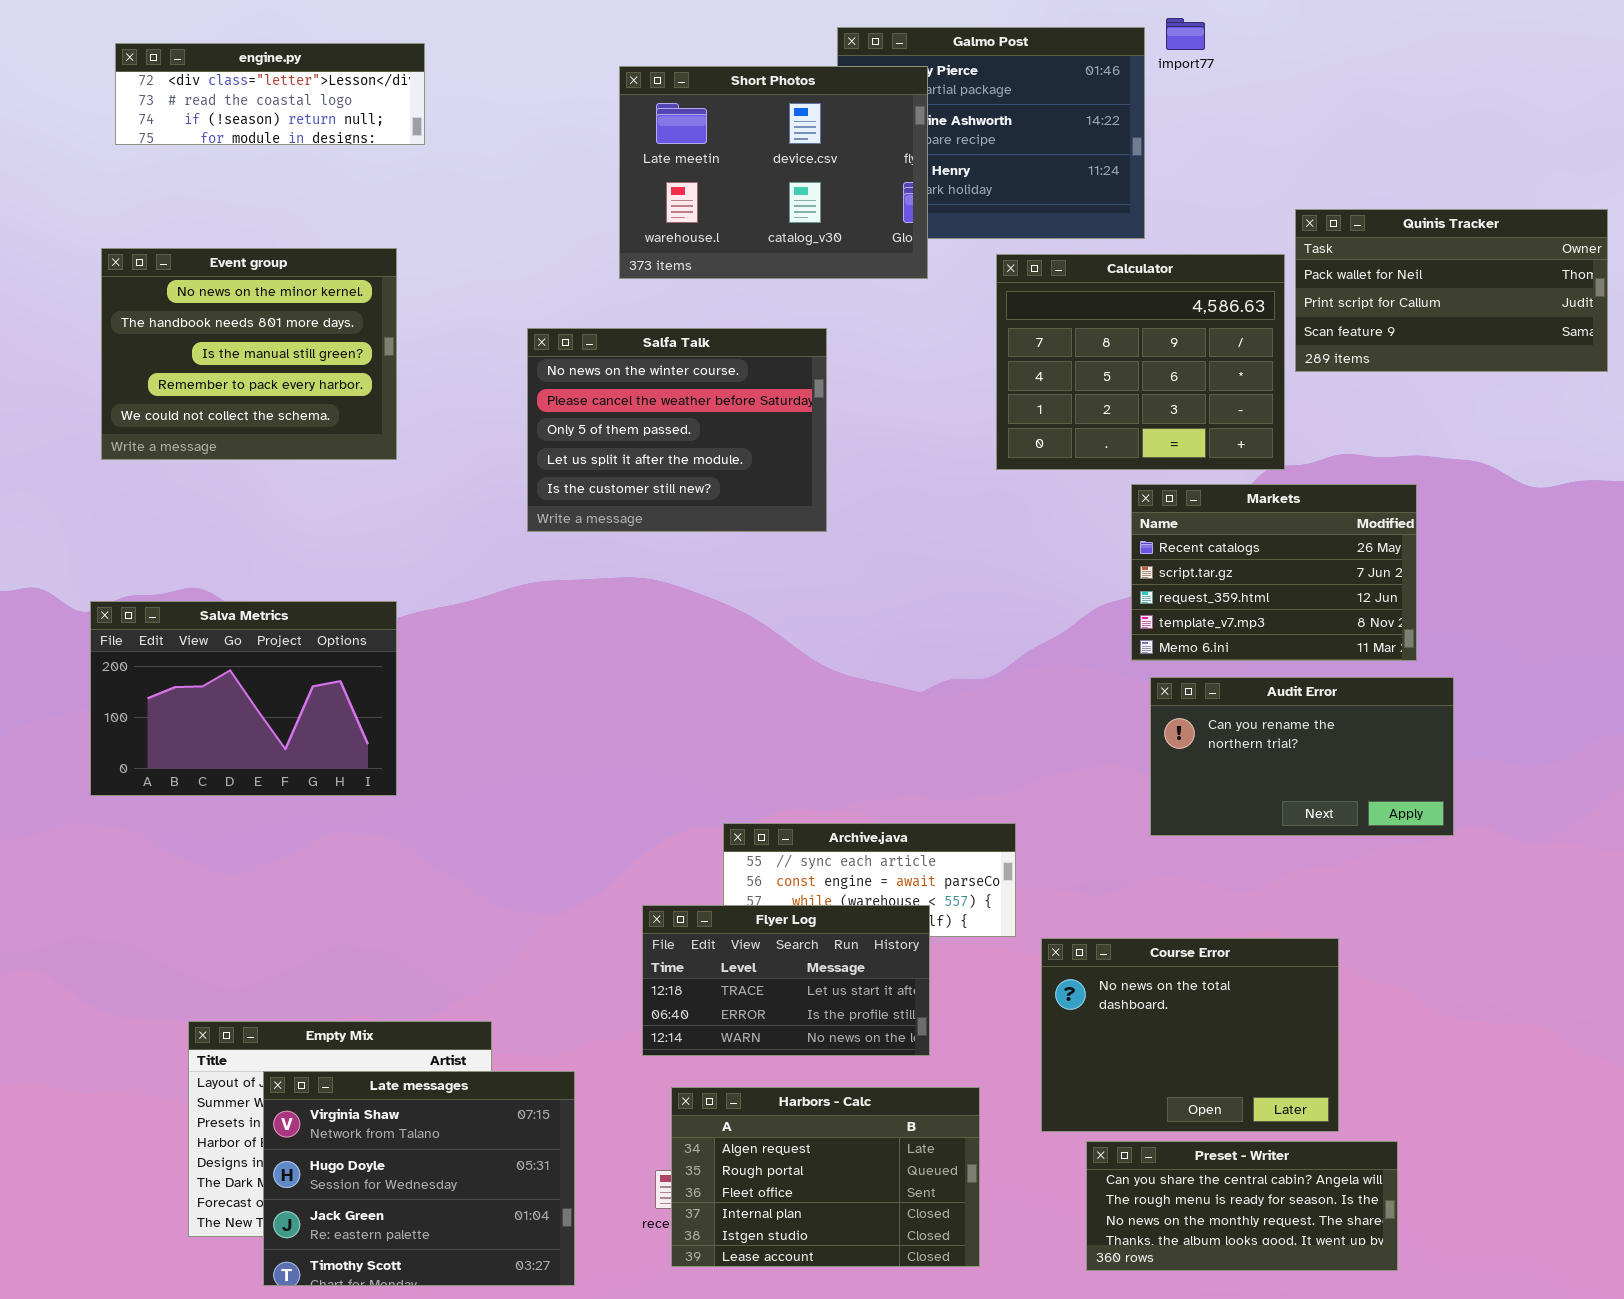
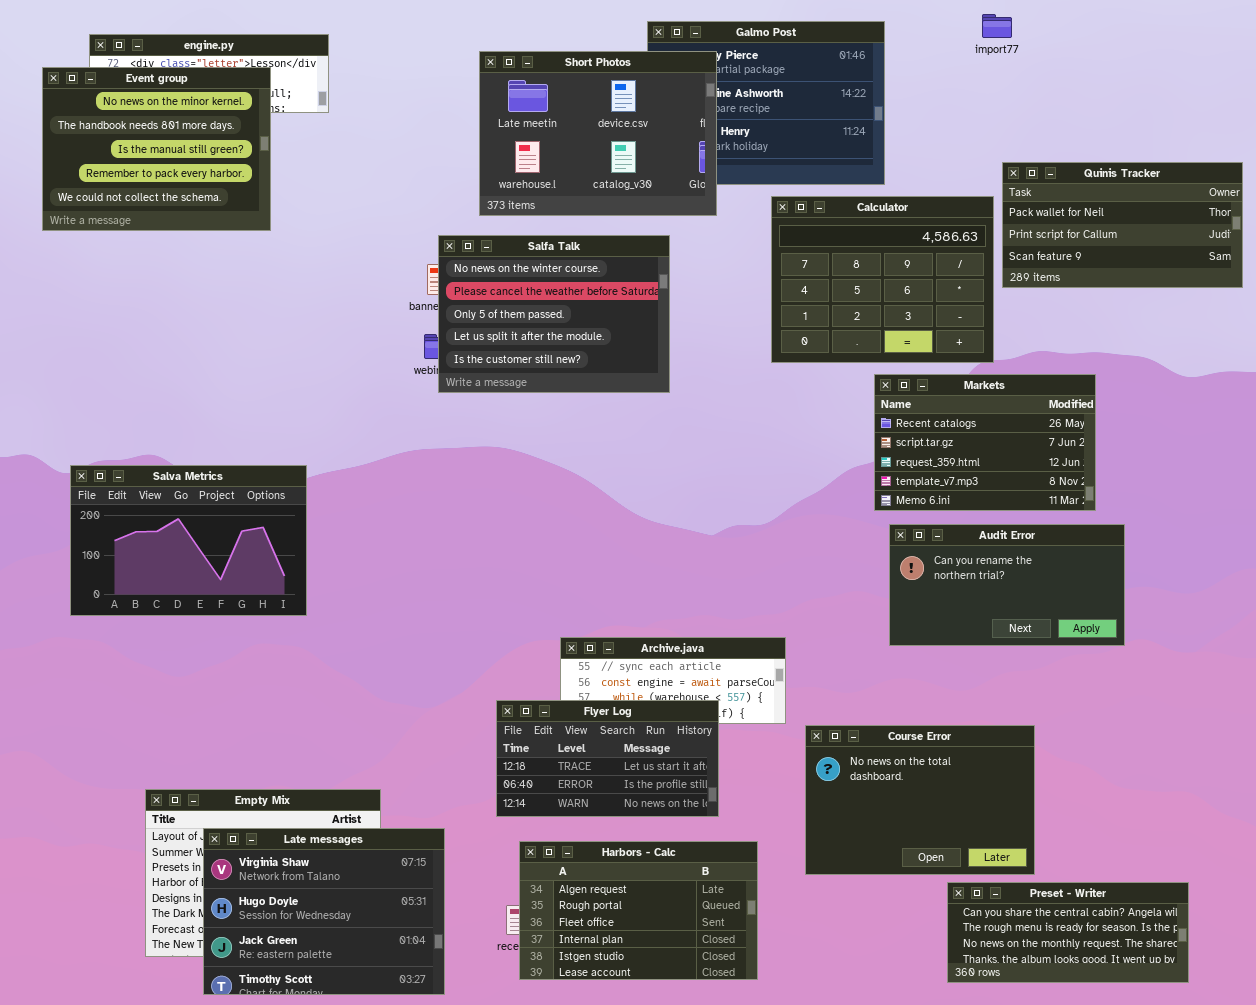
import77: [1166,18,1205,50] -> [982,14,1012,38], moved
Event group: [101,248,397,460] -> [42,67,271,231], moved
Salfa Talk: [527,328,827,532] -> [438,235,670,393], moved
Preset - Writer: [1086,1141,1398,1271] -> [947,882,1189,983], moved

